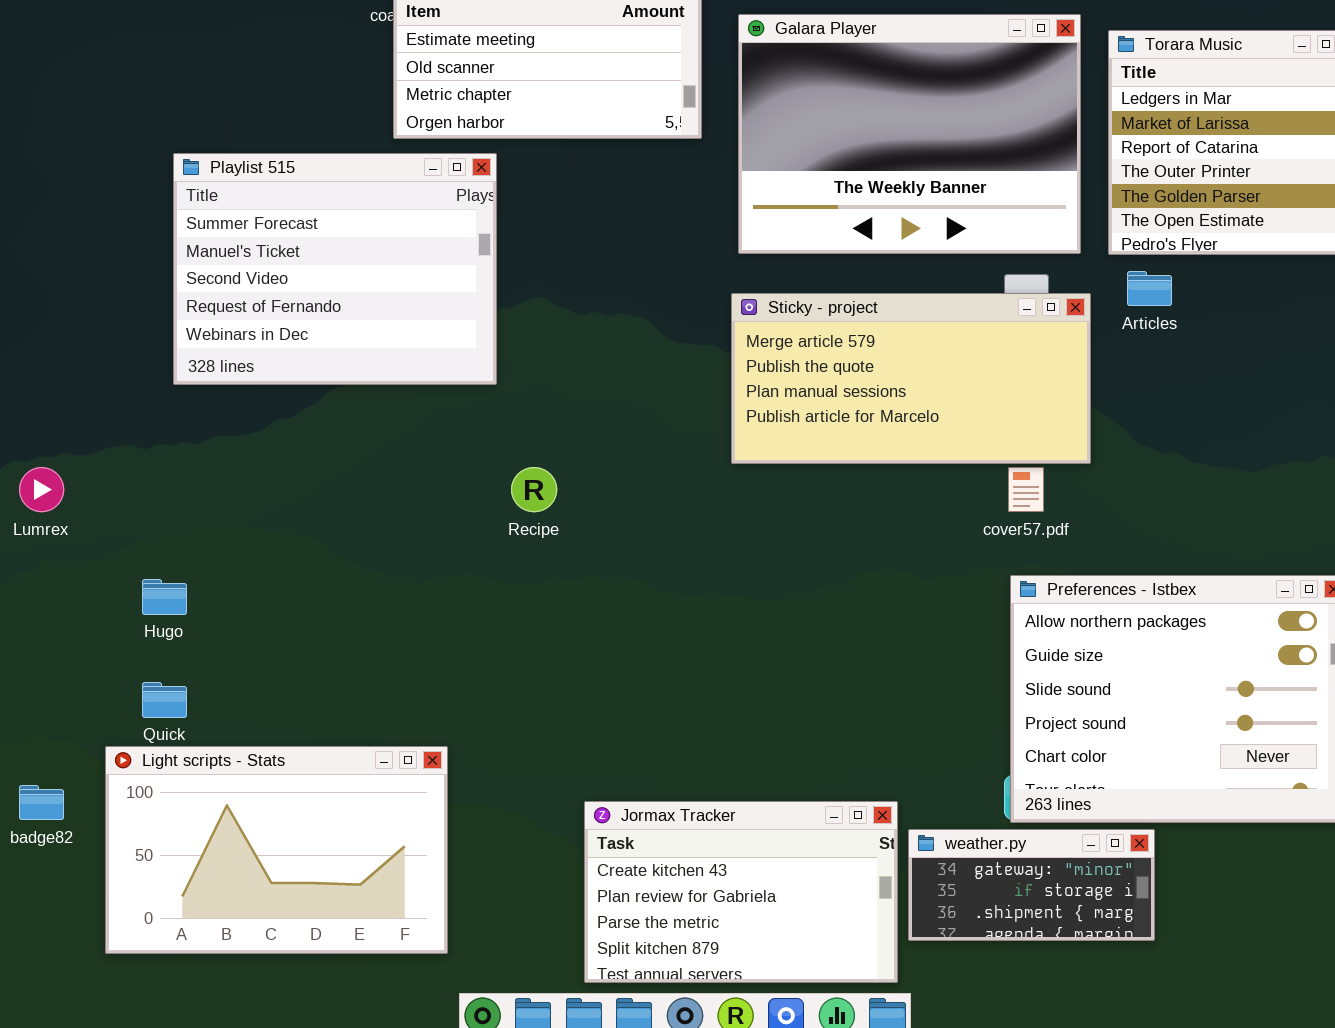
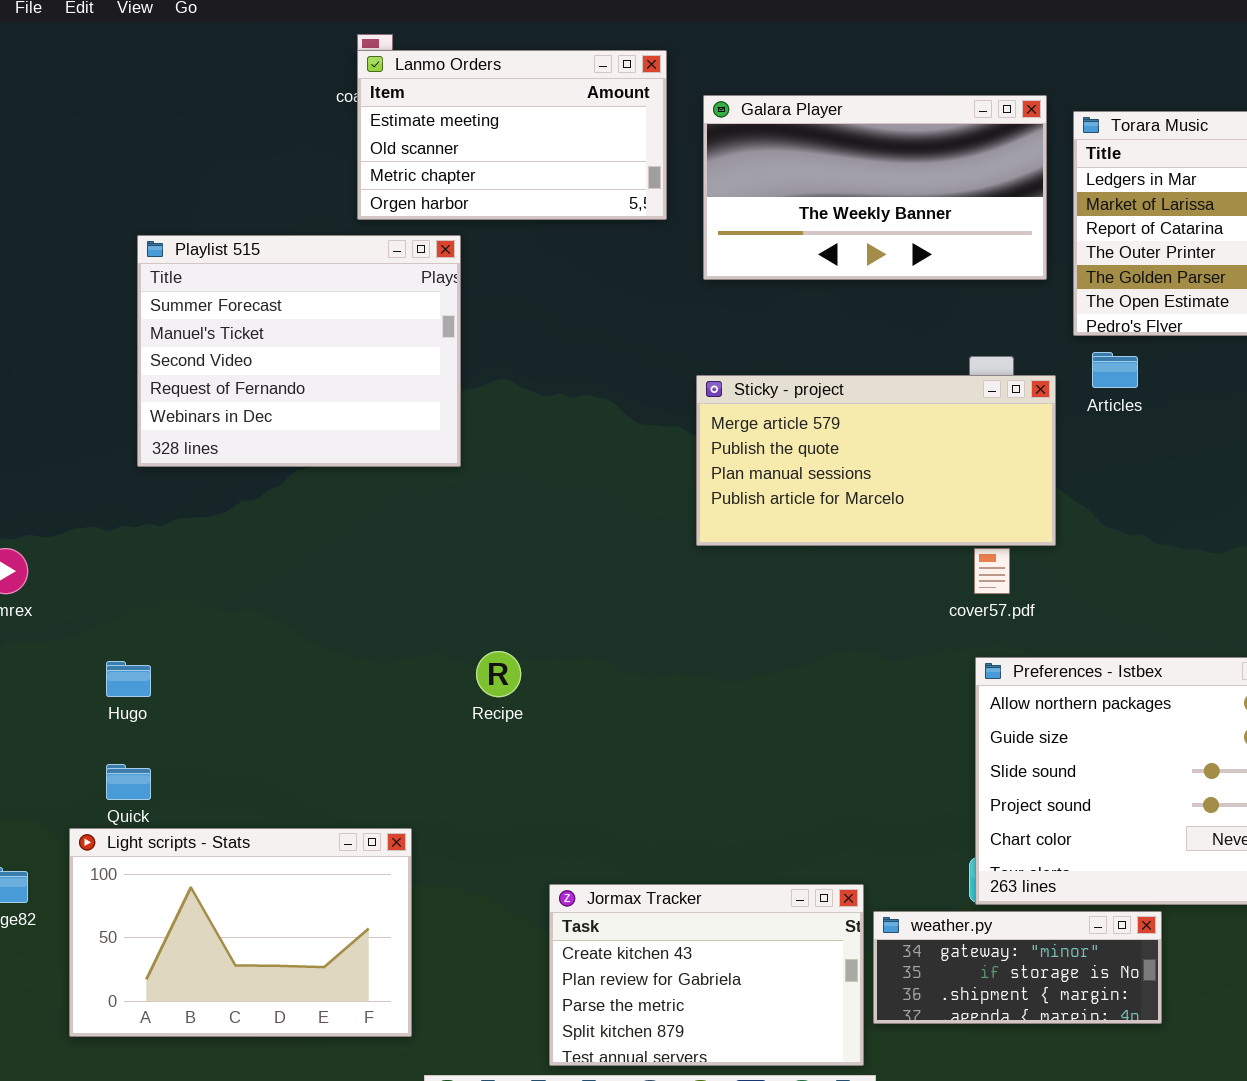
Galara Player: [738,14,1081,254] -> [703,95,1047,280], resized
Recipe: [511,467,557,512] -> [476,651,521,697], moved
weather.py: [908,829,1155,941] -> [873,911,1162,1024], resized

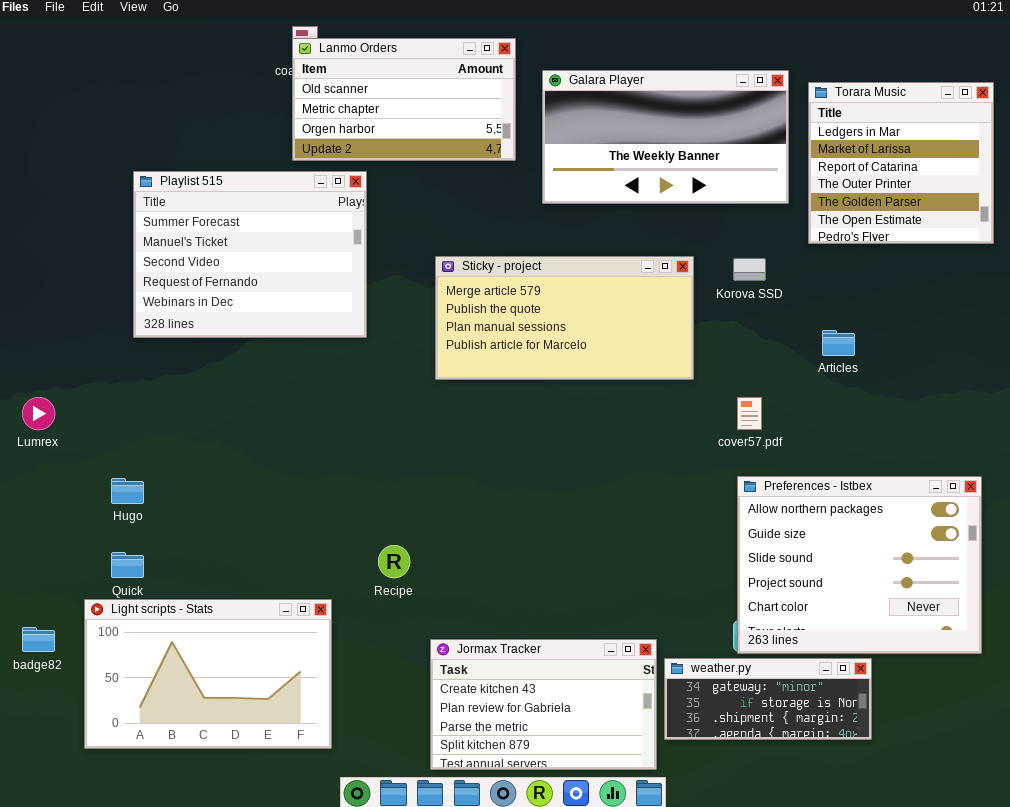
Lanmo Orders: [357,50,667,220] -> [292,38,516,161], scrolled down 1 row
Articles: [1092,352,1138,388] -> [822,330,855,356], moved
Sticky - project: [696,375,1056,546] -> [435,256,694,380], moved
Recipe: [476,651,521,697] -> [378,545,410,578], moved

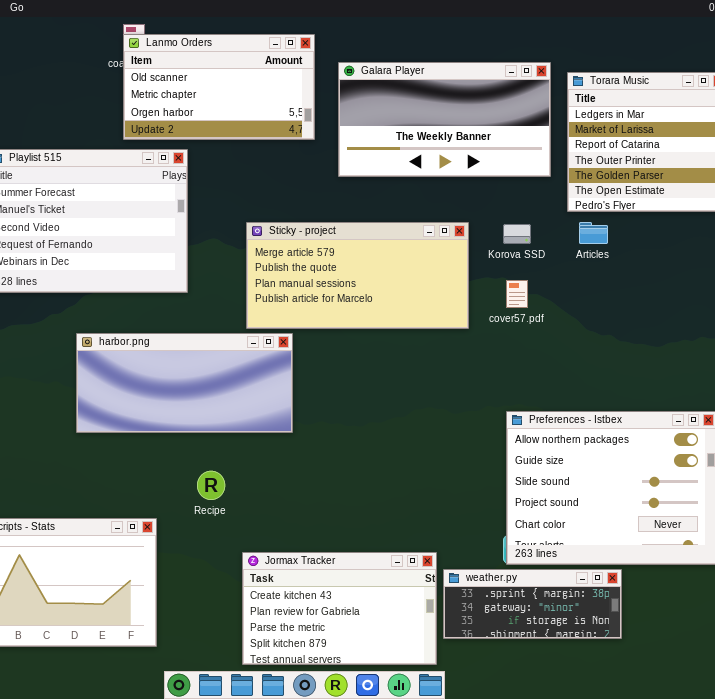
Articles: [822,330,855,356] -> [579,222,608,244], moved
harbor.png: none -> [76,333,293,433], opened
cover57.pdf: [737,397,762,430] -> [506,280,528,308], moved
weather.py: [664,658,872,740] -> [443,569,622,639], scrolled up 1 row

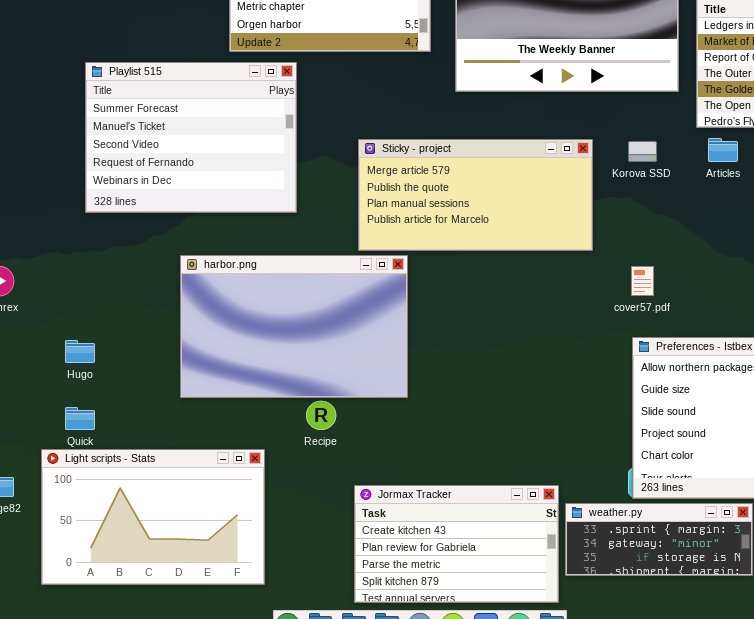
cover57.pdf: [506,280,528,308] -> [631,266,654,296], moved
harbor.png: [76,333,293,433] -> [180,255,408,398], resized

